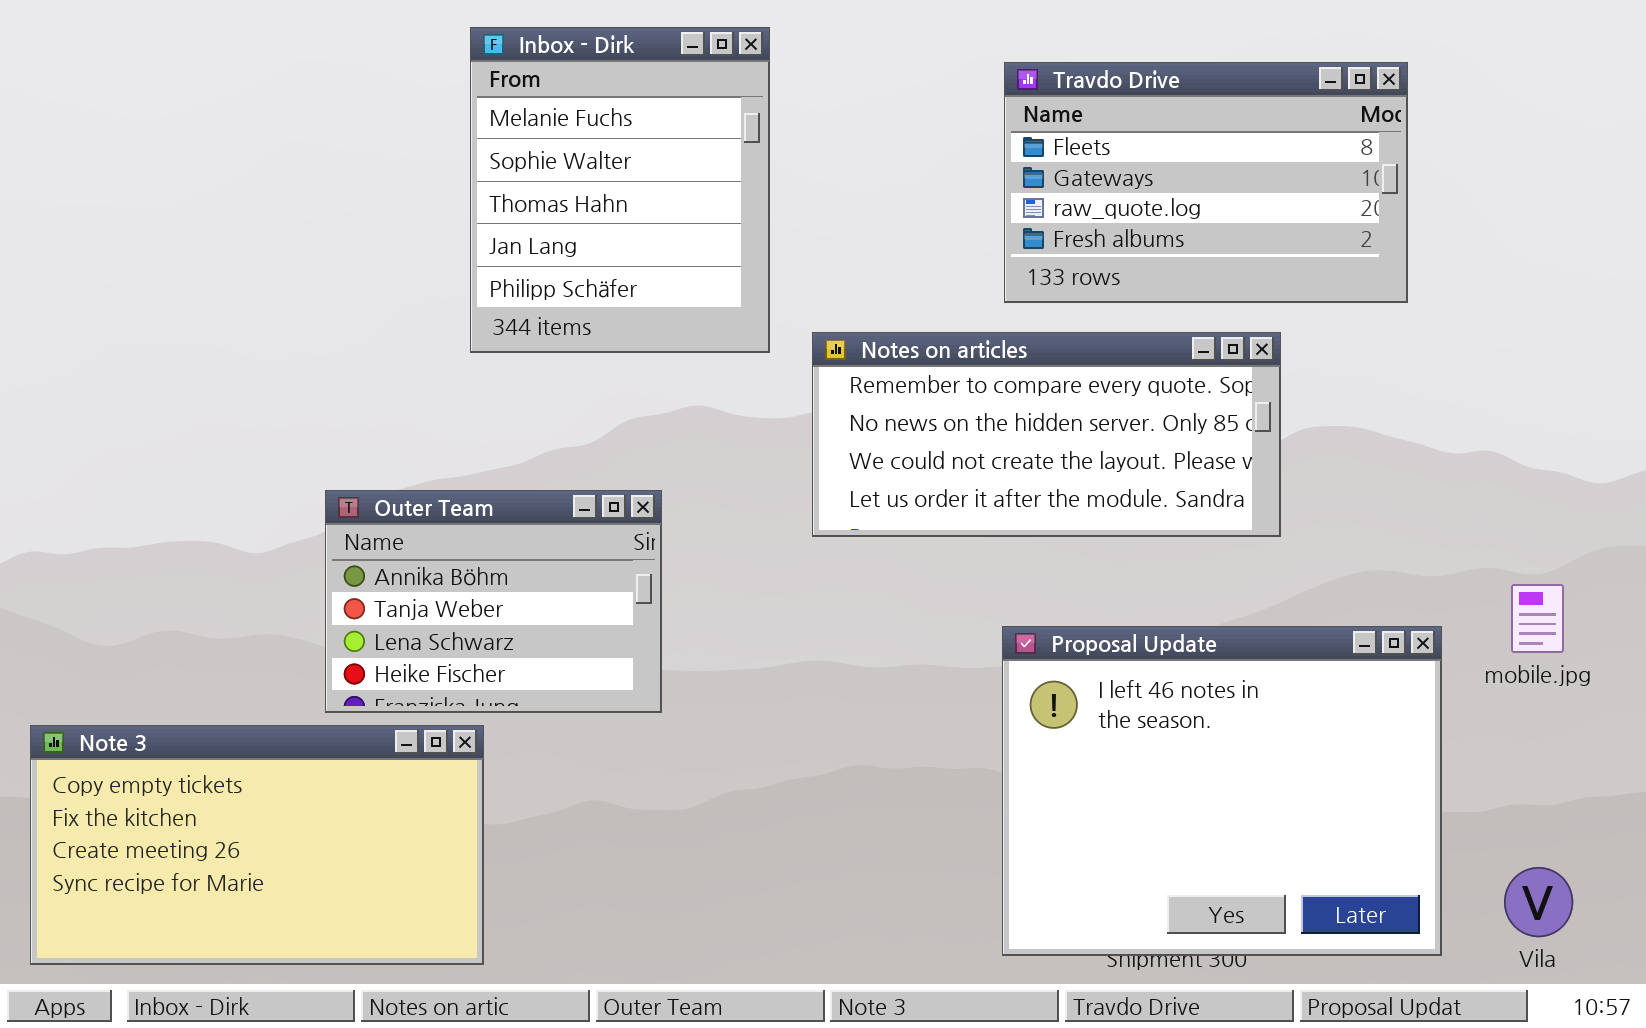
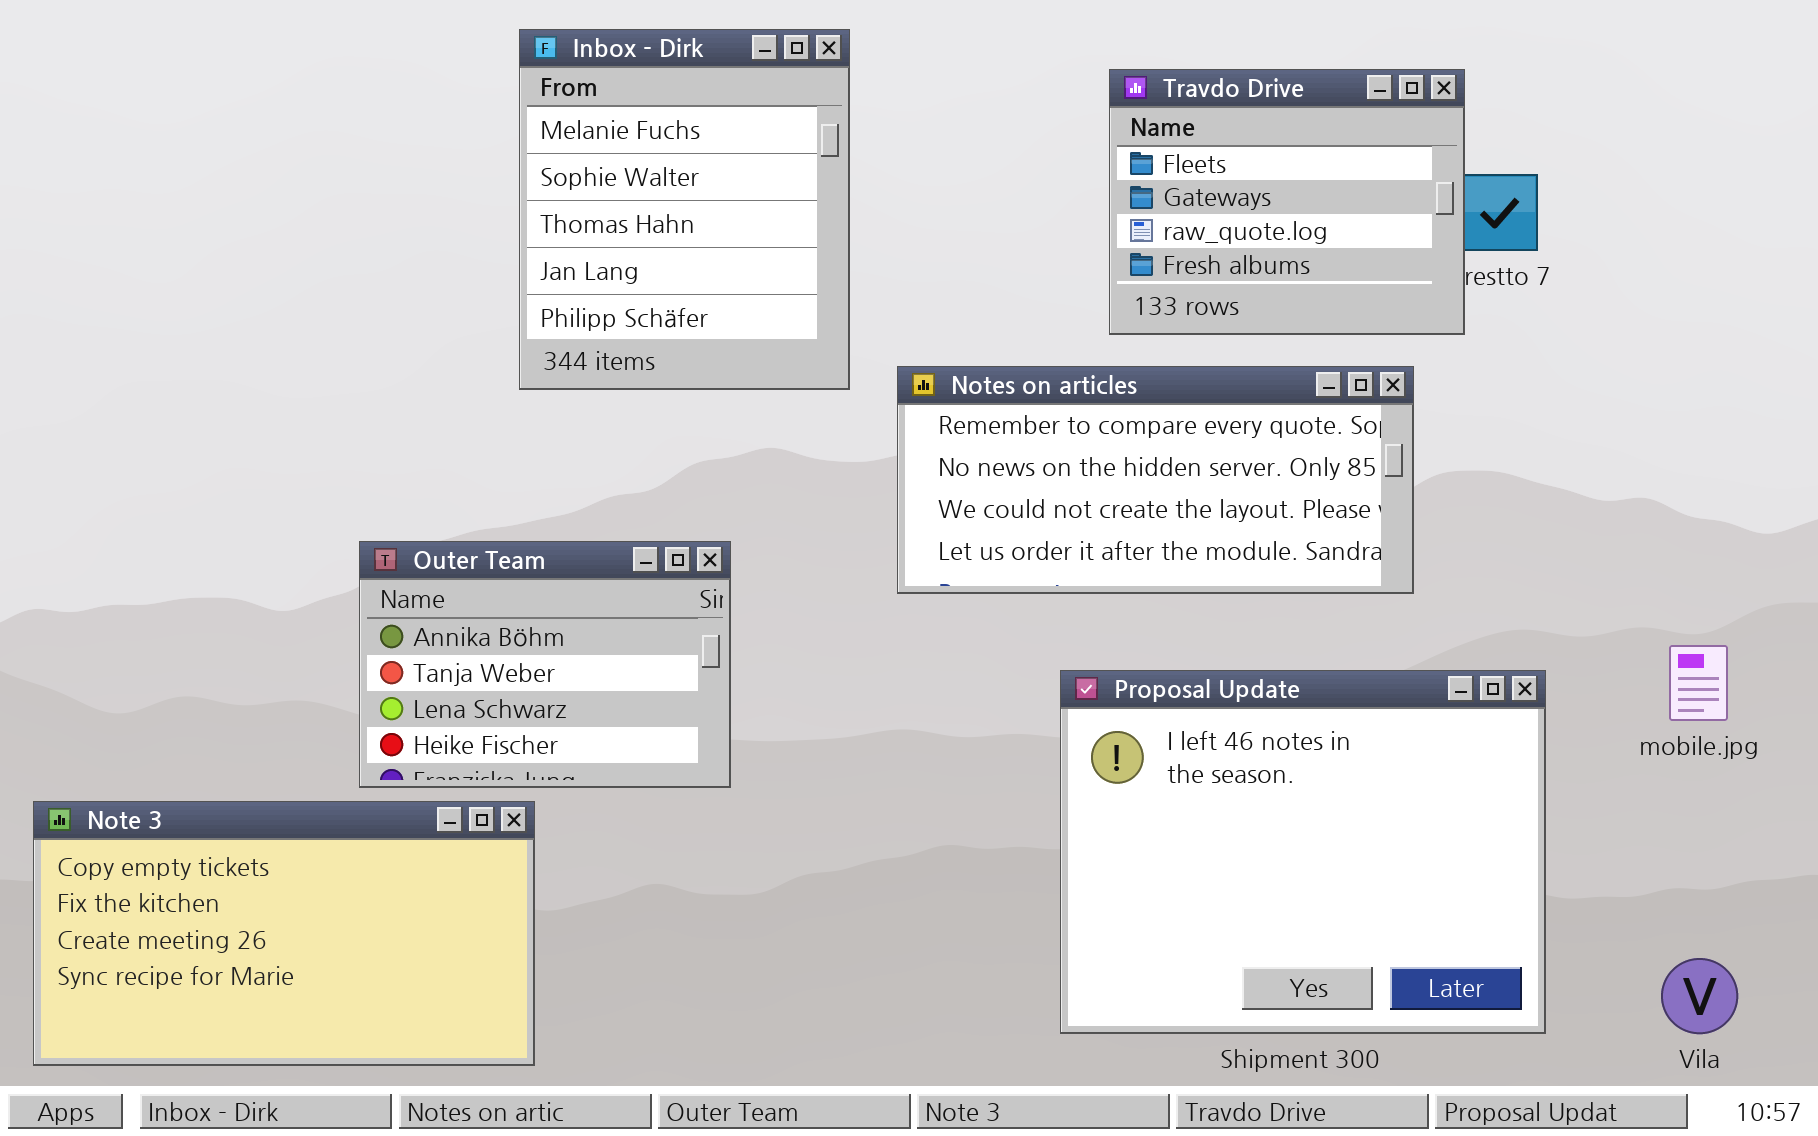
Travdo Drive: [1004,62,1408,303] -> [1109,69,1465,335], resized
Proposal Update: [1002,626,1442,956] -> [1060,670,1546,1034], moved

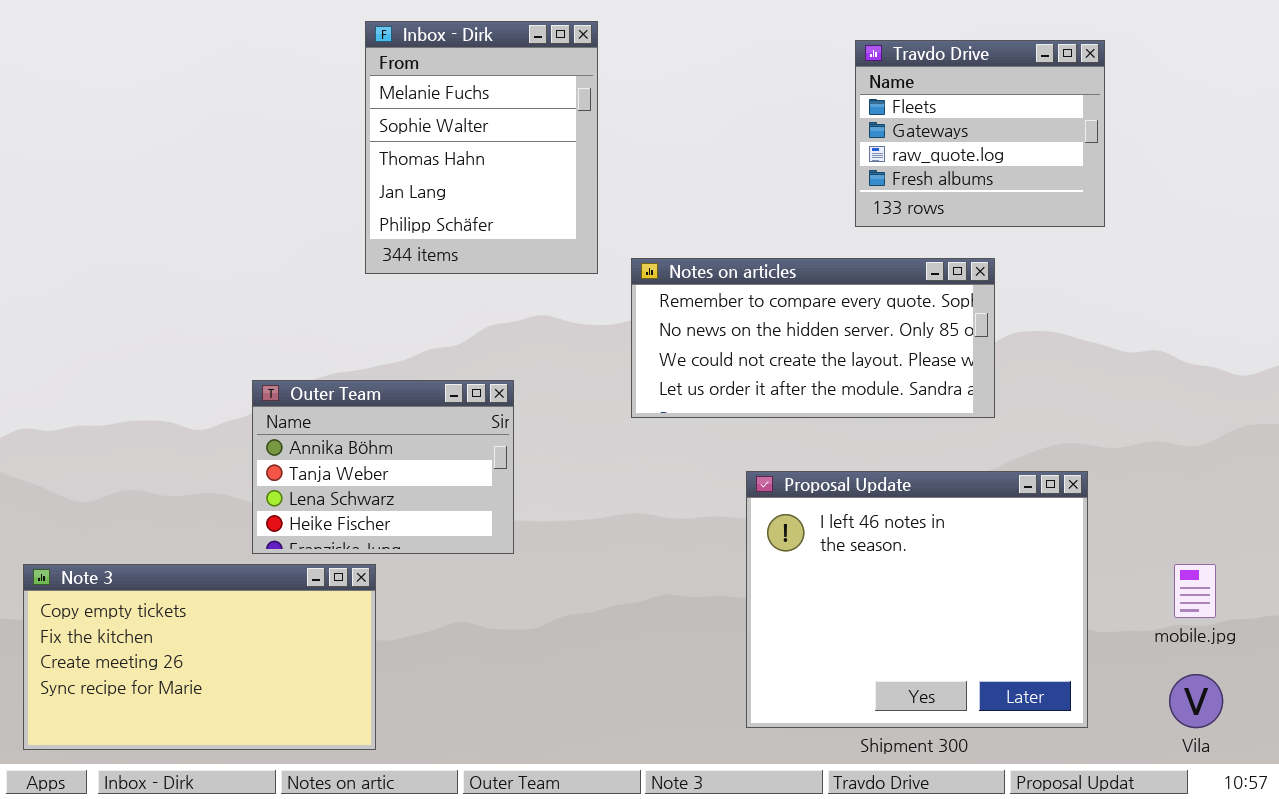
Travdo Drive: [1109,69,1465,335] -> [855,40,1105,227], moved
mobile.jpg: [1669,645,1728,721] -> [1174,564,1216,618], moved

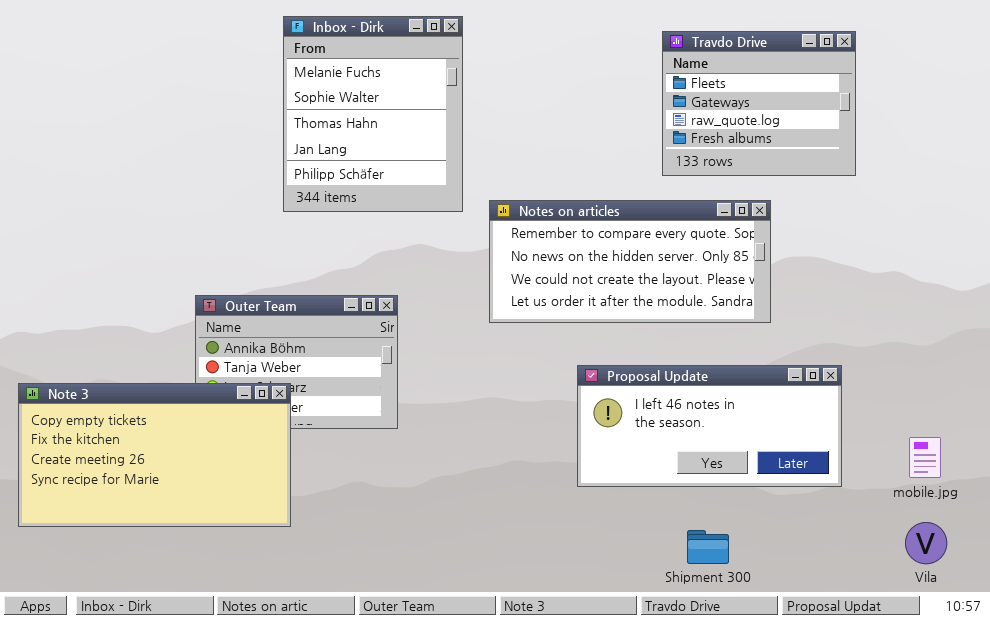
Proposal Update: [746,471,1088,728] -> [577,365,842,487], resized
Note 3: [23,564,376,750] -> [18,383,291,527], moved

